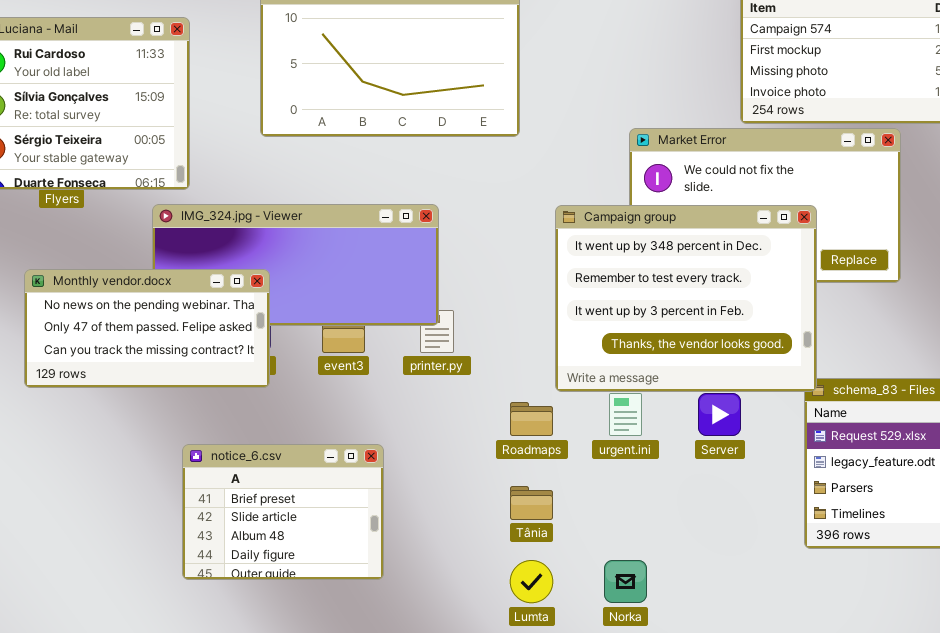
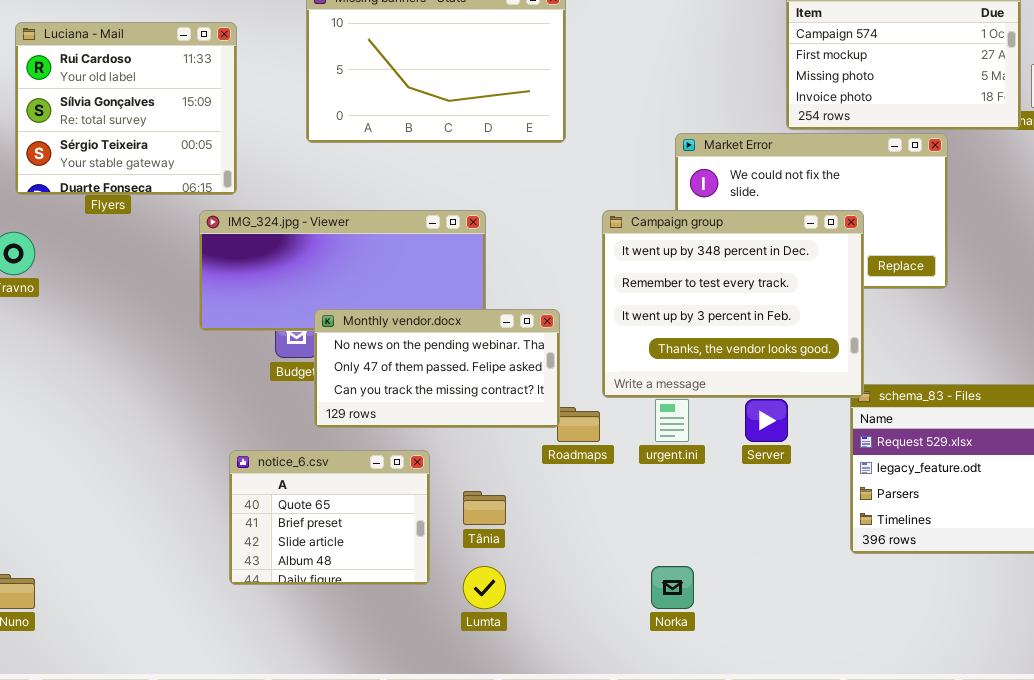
Monthly vendor.docx: [24,269,270,388] -> [314,309,560,428], moved
notice_6.csv: [182,444,384,580] -> [229,450,430,585], scrolled up 1 row
Tânia: [510,486,553,520] -> [463,491,506,525], moved
Lumta: [510,560,553,603] -> [463,566,506,609], moved

